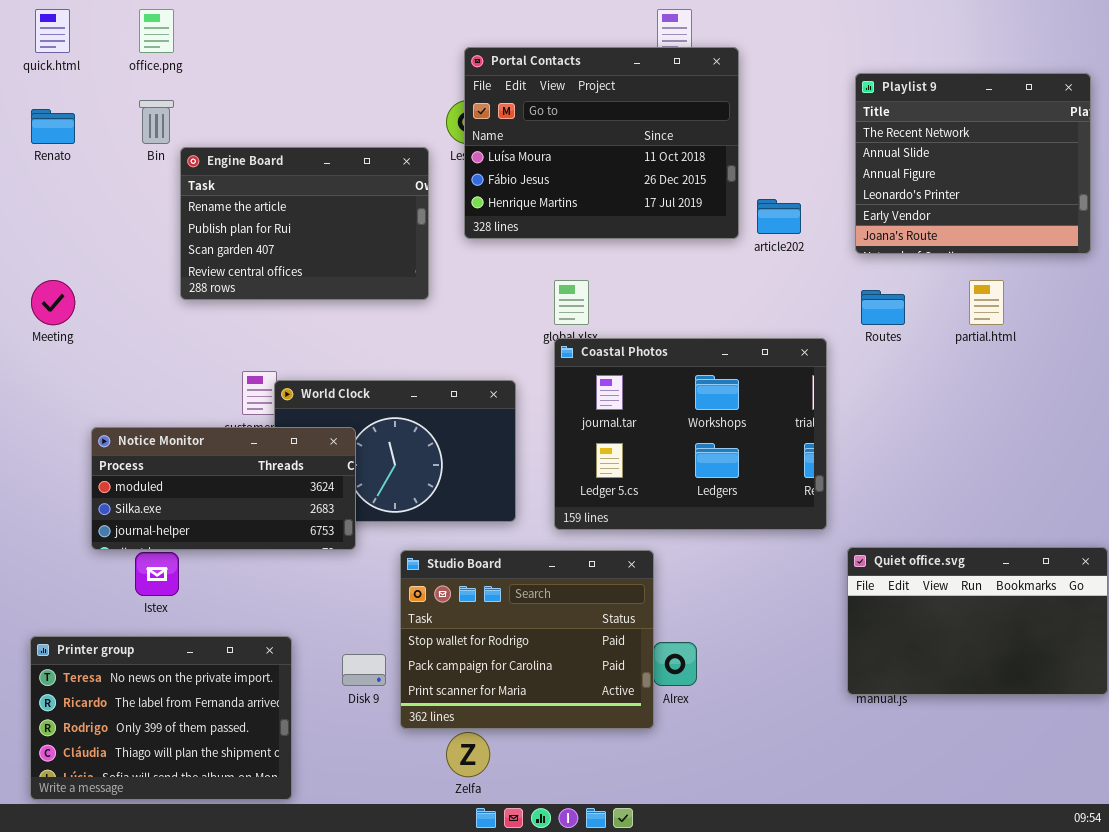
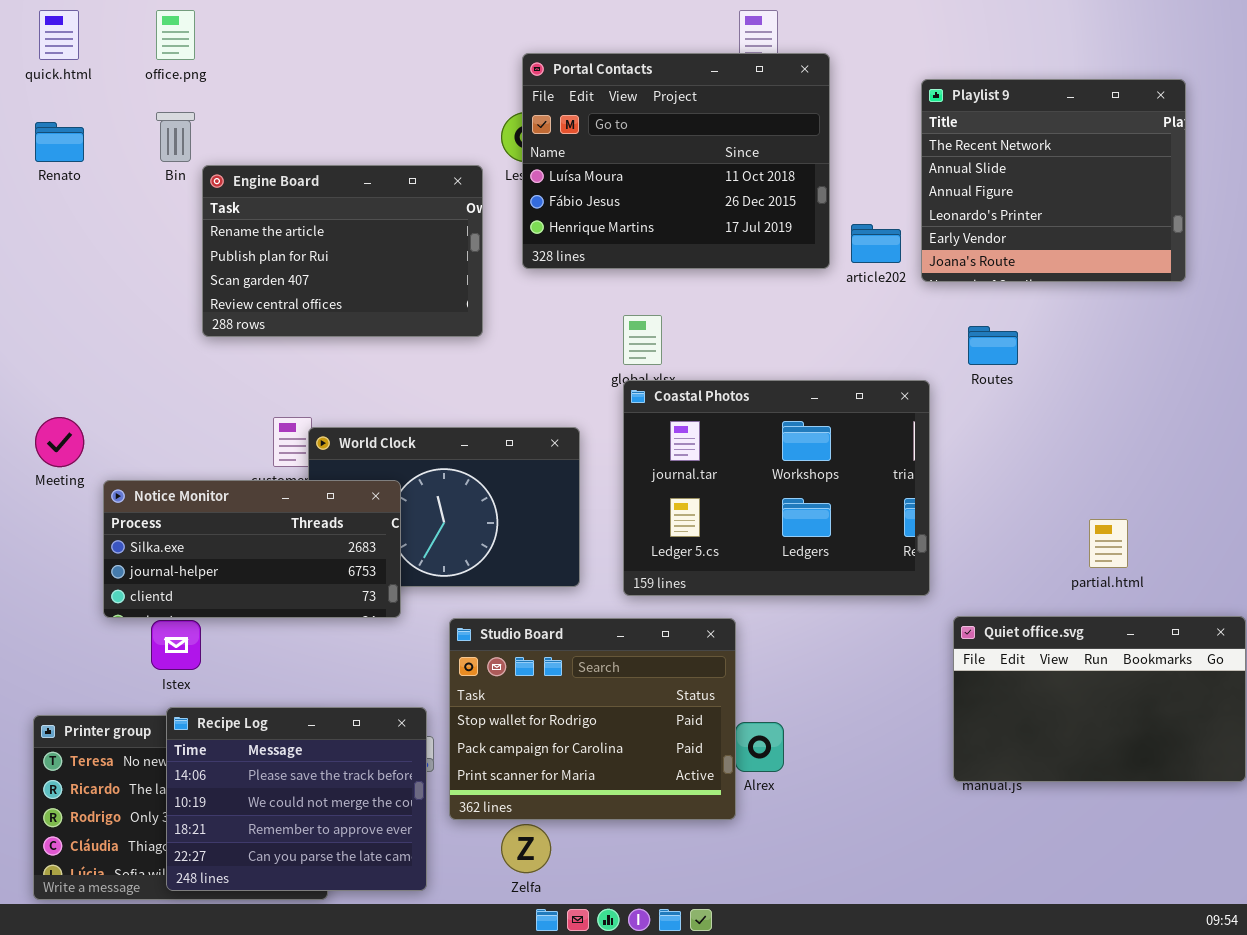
Playlist 9: [855,73,1091,254] -> [921,79,1186,282], moved
Meeting: [31,280,75,325] -> [35,417,84,467], moved
partial.html: [969,280,1004,325] -> [1089,519,1128,568], moved
Notice Monitor: [91,427,356,550] -> [103,480,401,618], scrolled down 1 row
Recipe Log: none -> [166,707,427,891], opened

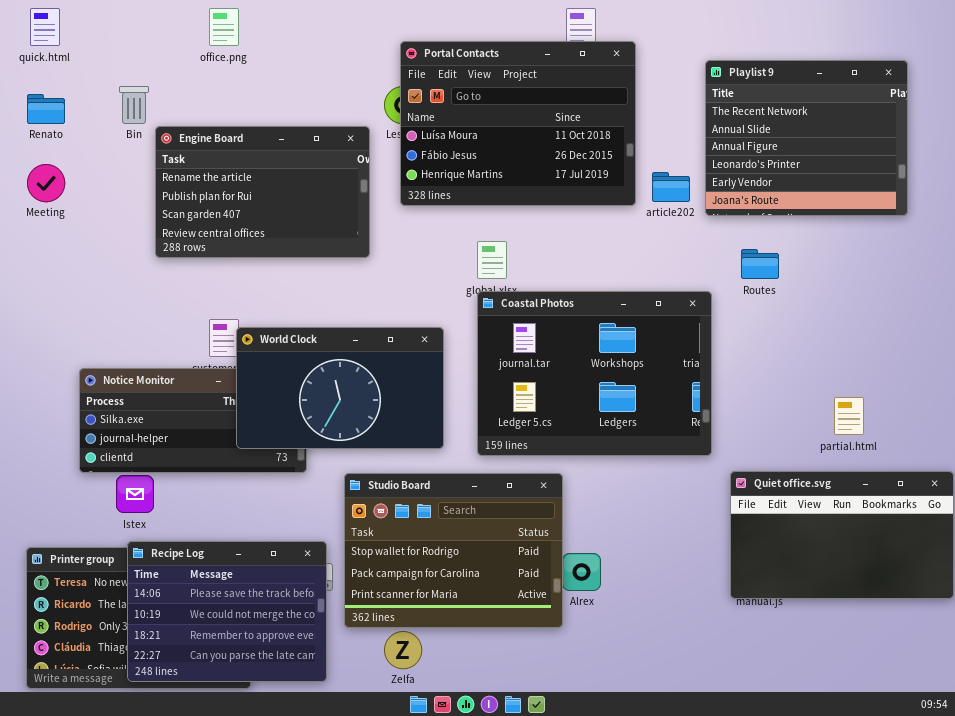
office.png: [156,10,195,60] -> [209,8,239,46], moved
Meeting: [35,417,84,467] -> [27,164,65,202], moved
World Clock: [308,427,580,587] -> [236,327,444,449], raised

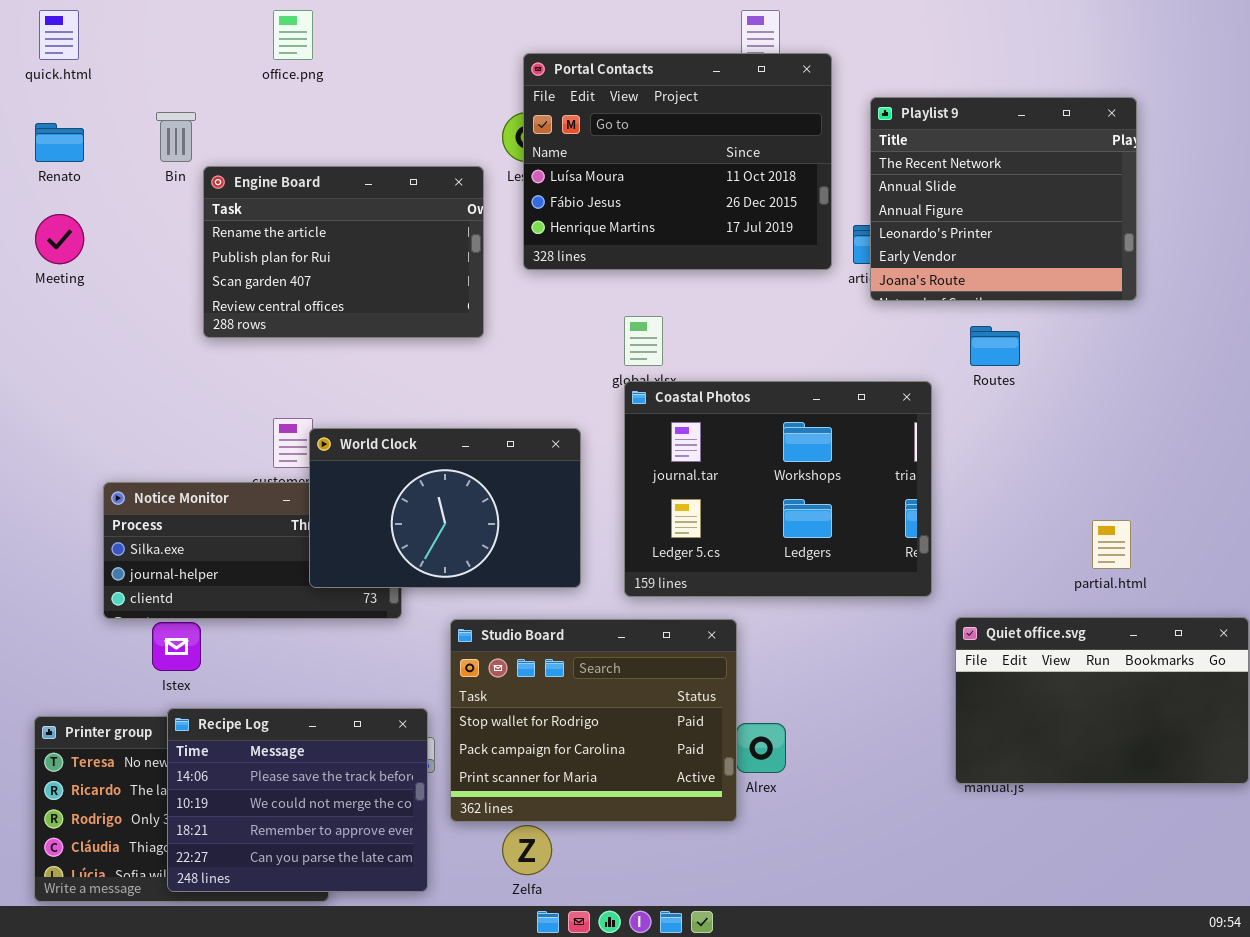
Playlist 9: [705,60,908,216] -> [870,97,1137,301], moved

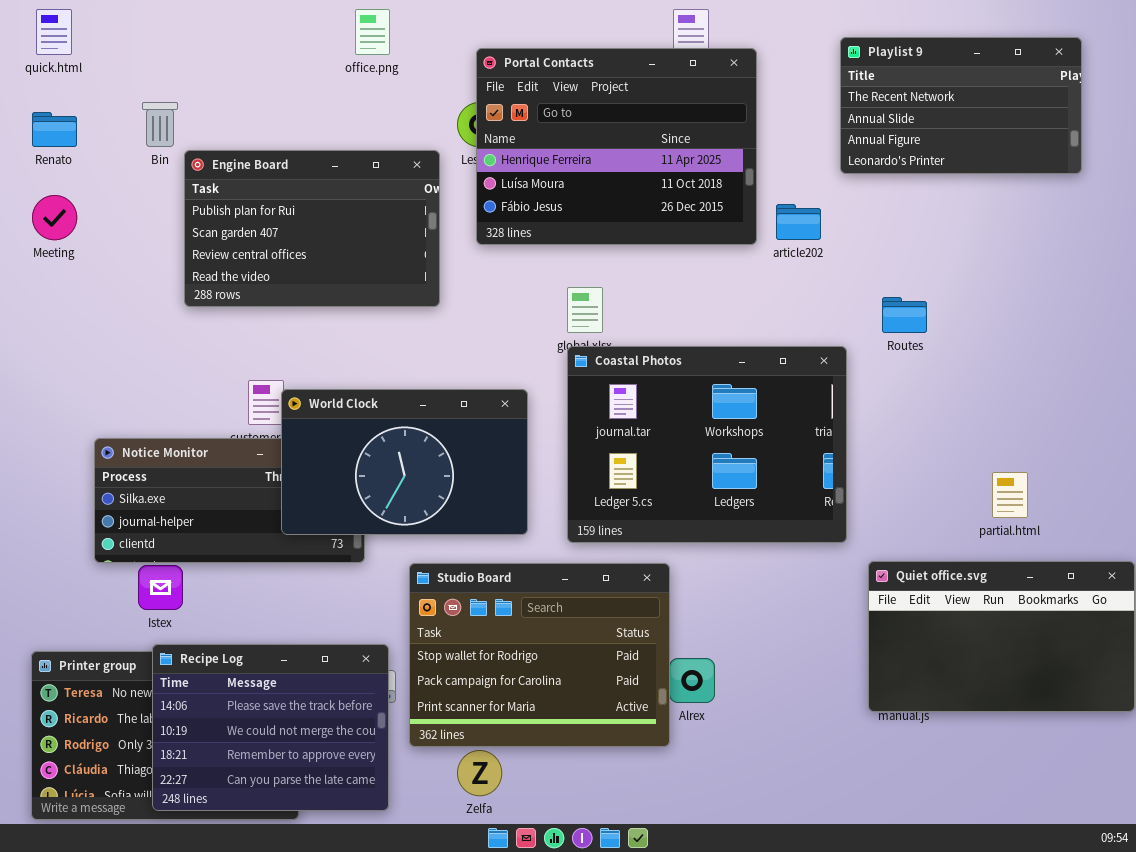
office.png: [273,10,313,60] -> [355,9,390,55], moved
Portal Contacts: [523,53,832,270] -> [476,48,757,245], scrolled up 1 row
Playlist 9: [870,97,1137,301] -> [840,37,1082,174], moved, resized
Engine Board: [203,166,484,338] -> [184,150,440,307], scrolled down 1 row

